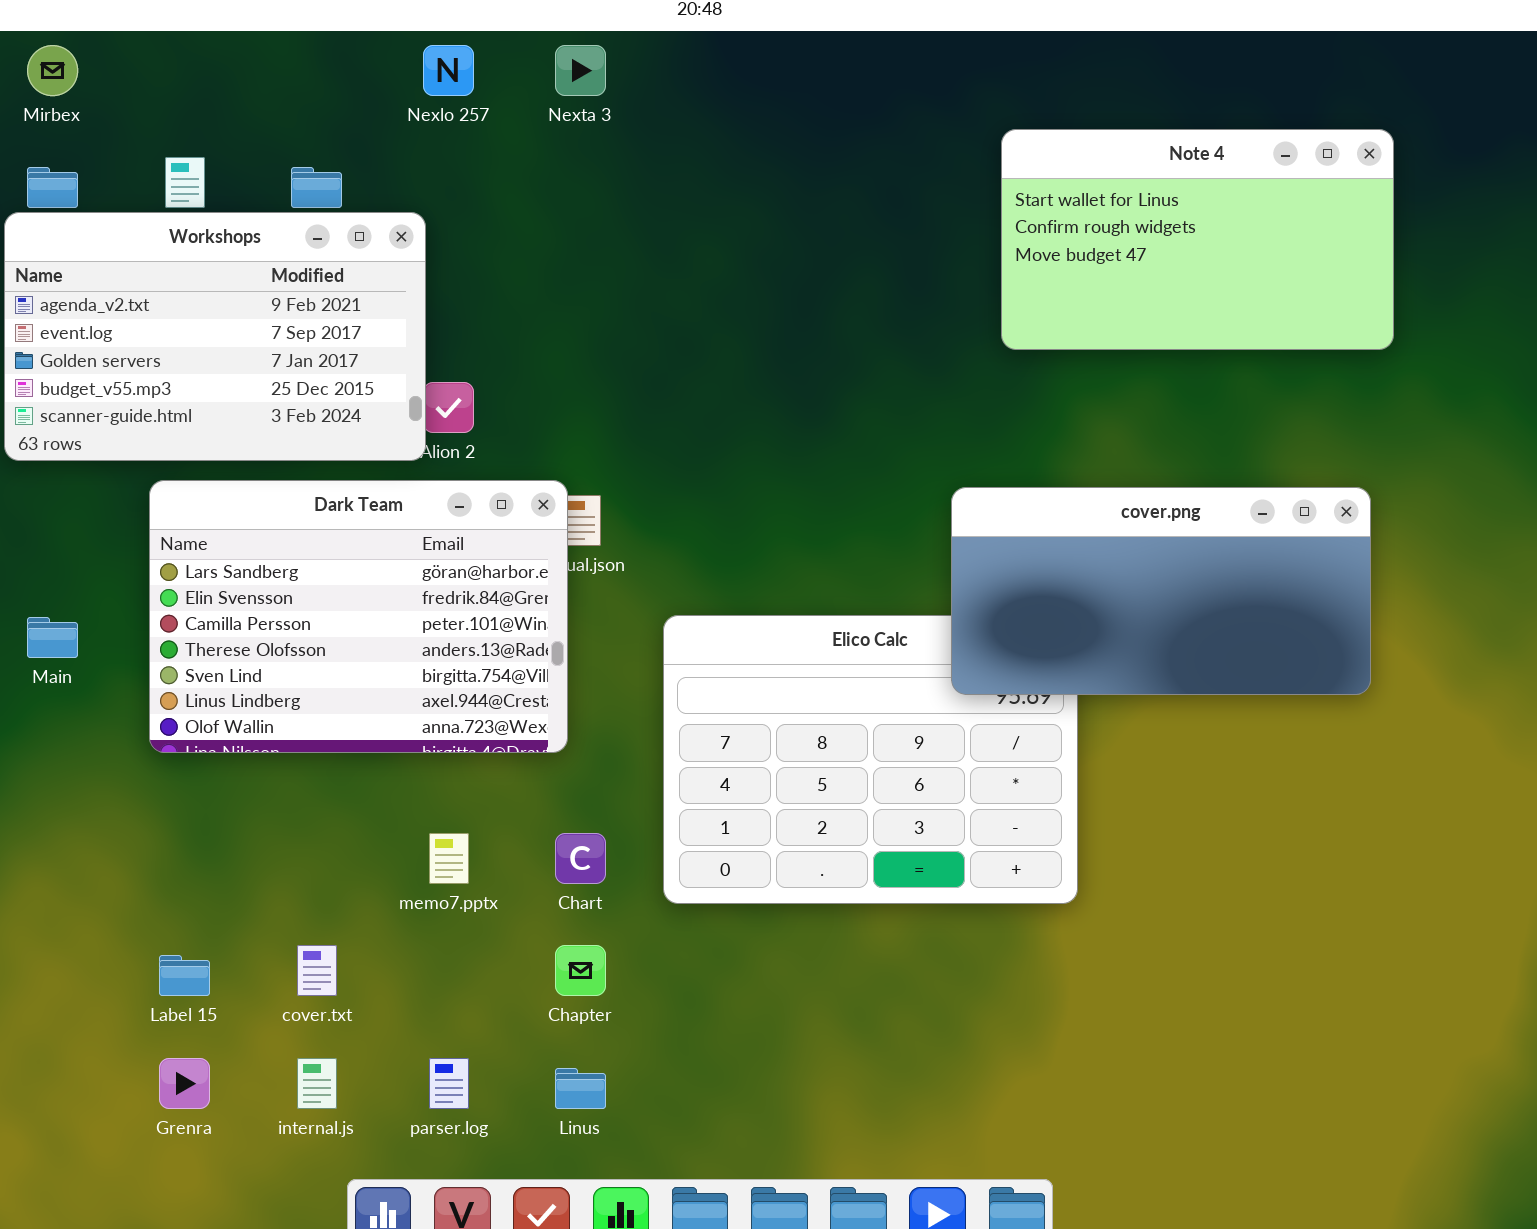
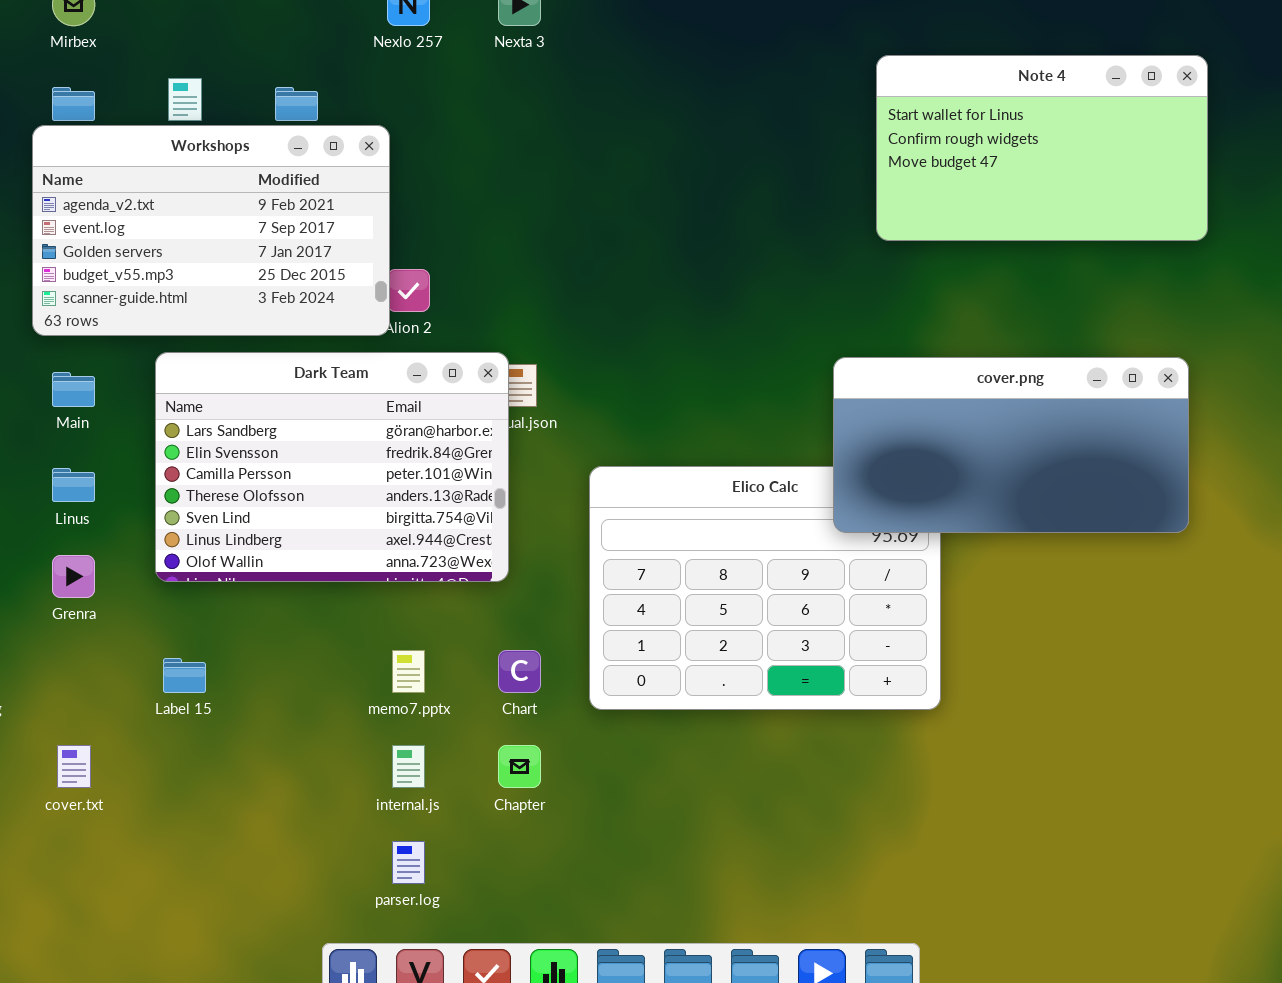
Main: [27,617,78,658] -> [52,372,95,407], moved
cover.txt: [297,945,337,996] -> [57,745,91,788], moved
Label 15: [159,955,210,996] -> [163,658,206,693], moved
Grenra: [159,1058,210,1109] -> [52,555,95,598], moved
internal.js: [297,1058,337,1109] -> [392,745,425,788], moved
Linus: [555,1068,606,1109] -> [52,468,95,502], moved

